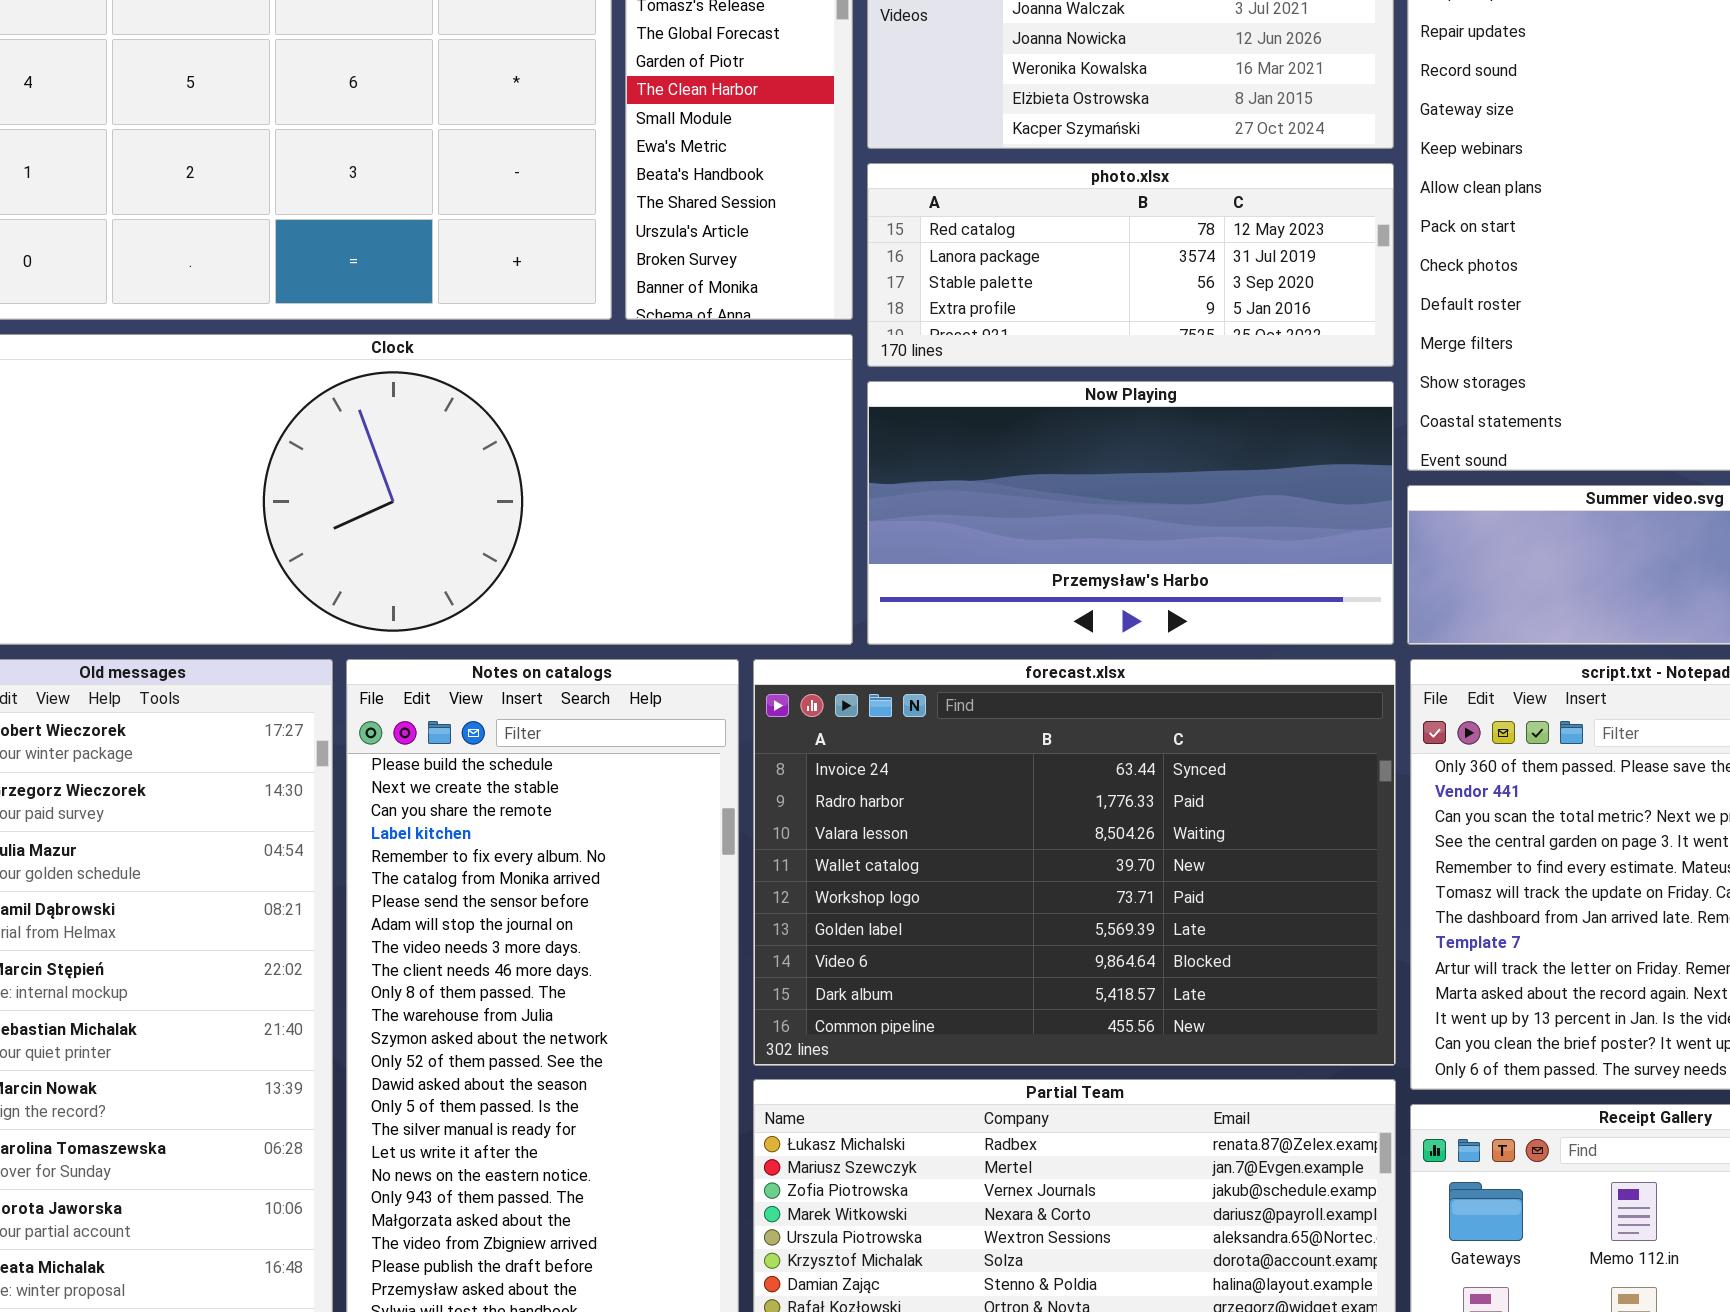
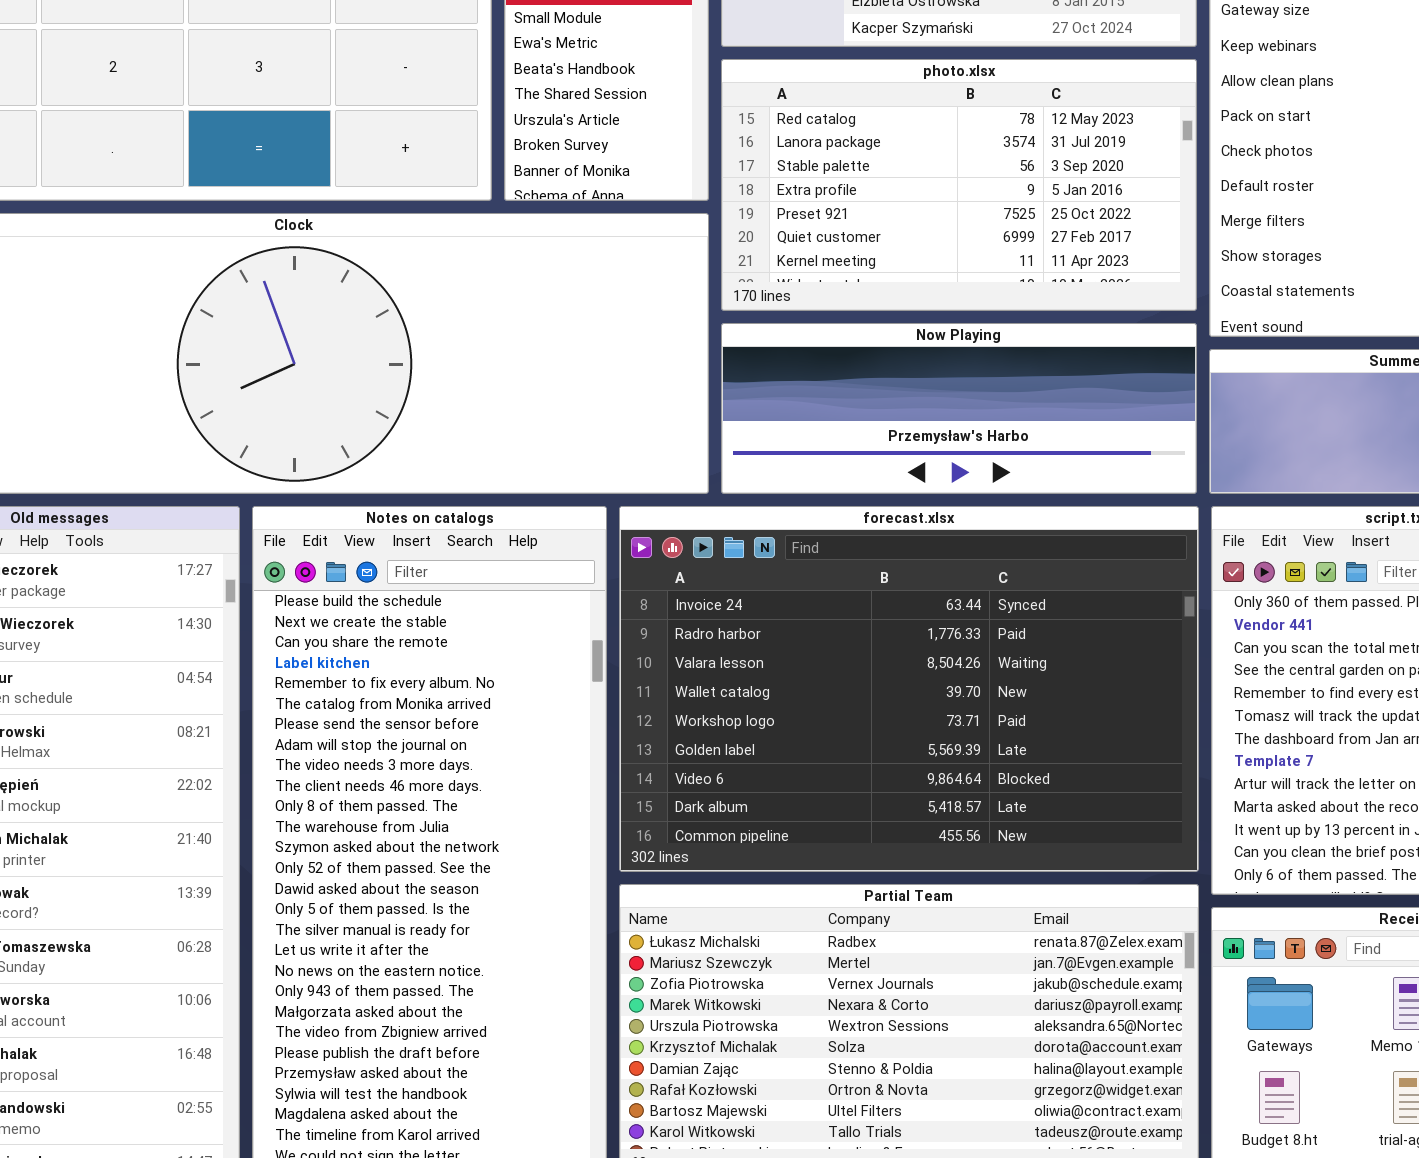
photo.xlsx: [867,163,1394,367] -> [721,59,1197,311], resized
Now Playing: [867,381,1394,645] -> [721,323,1197,494], resized

